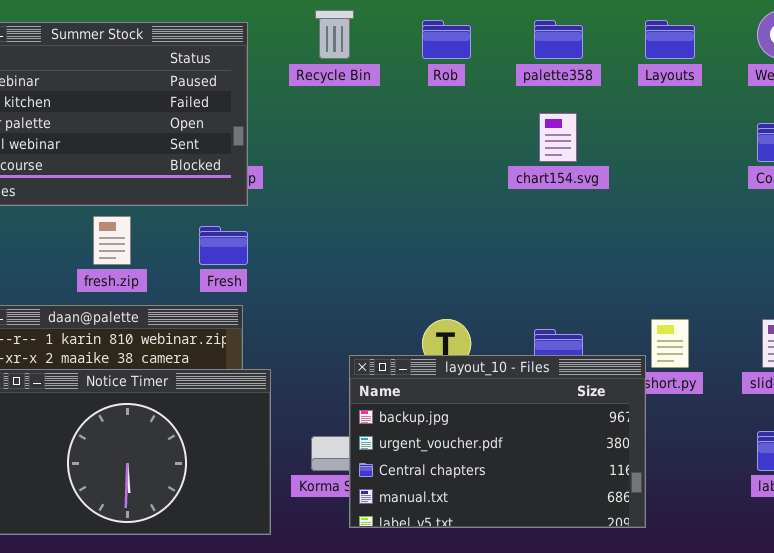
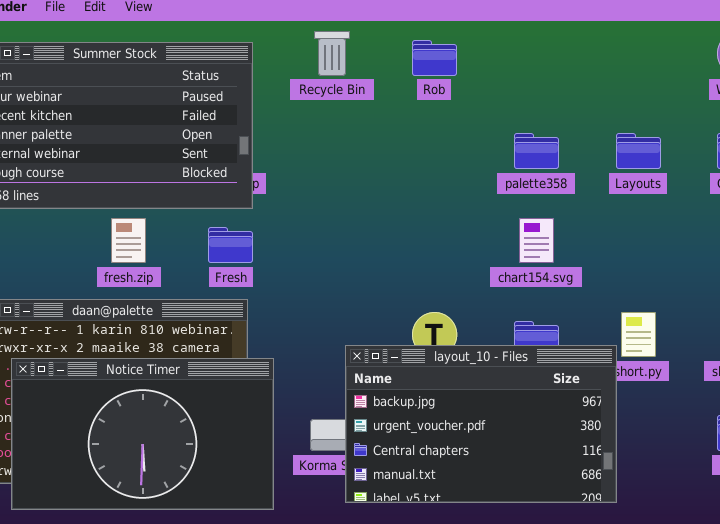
palette358: [534,20,583,59] -> [514,133,559,169], moved
Layouts: [645,20,695,59] -> [616,133,661,169], moved
chart154.svg: [539,113,577,162] -> [519,218,554,263], moved

